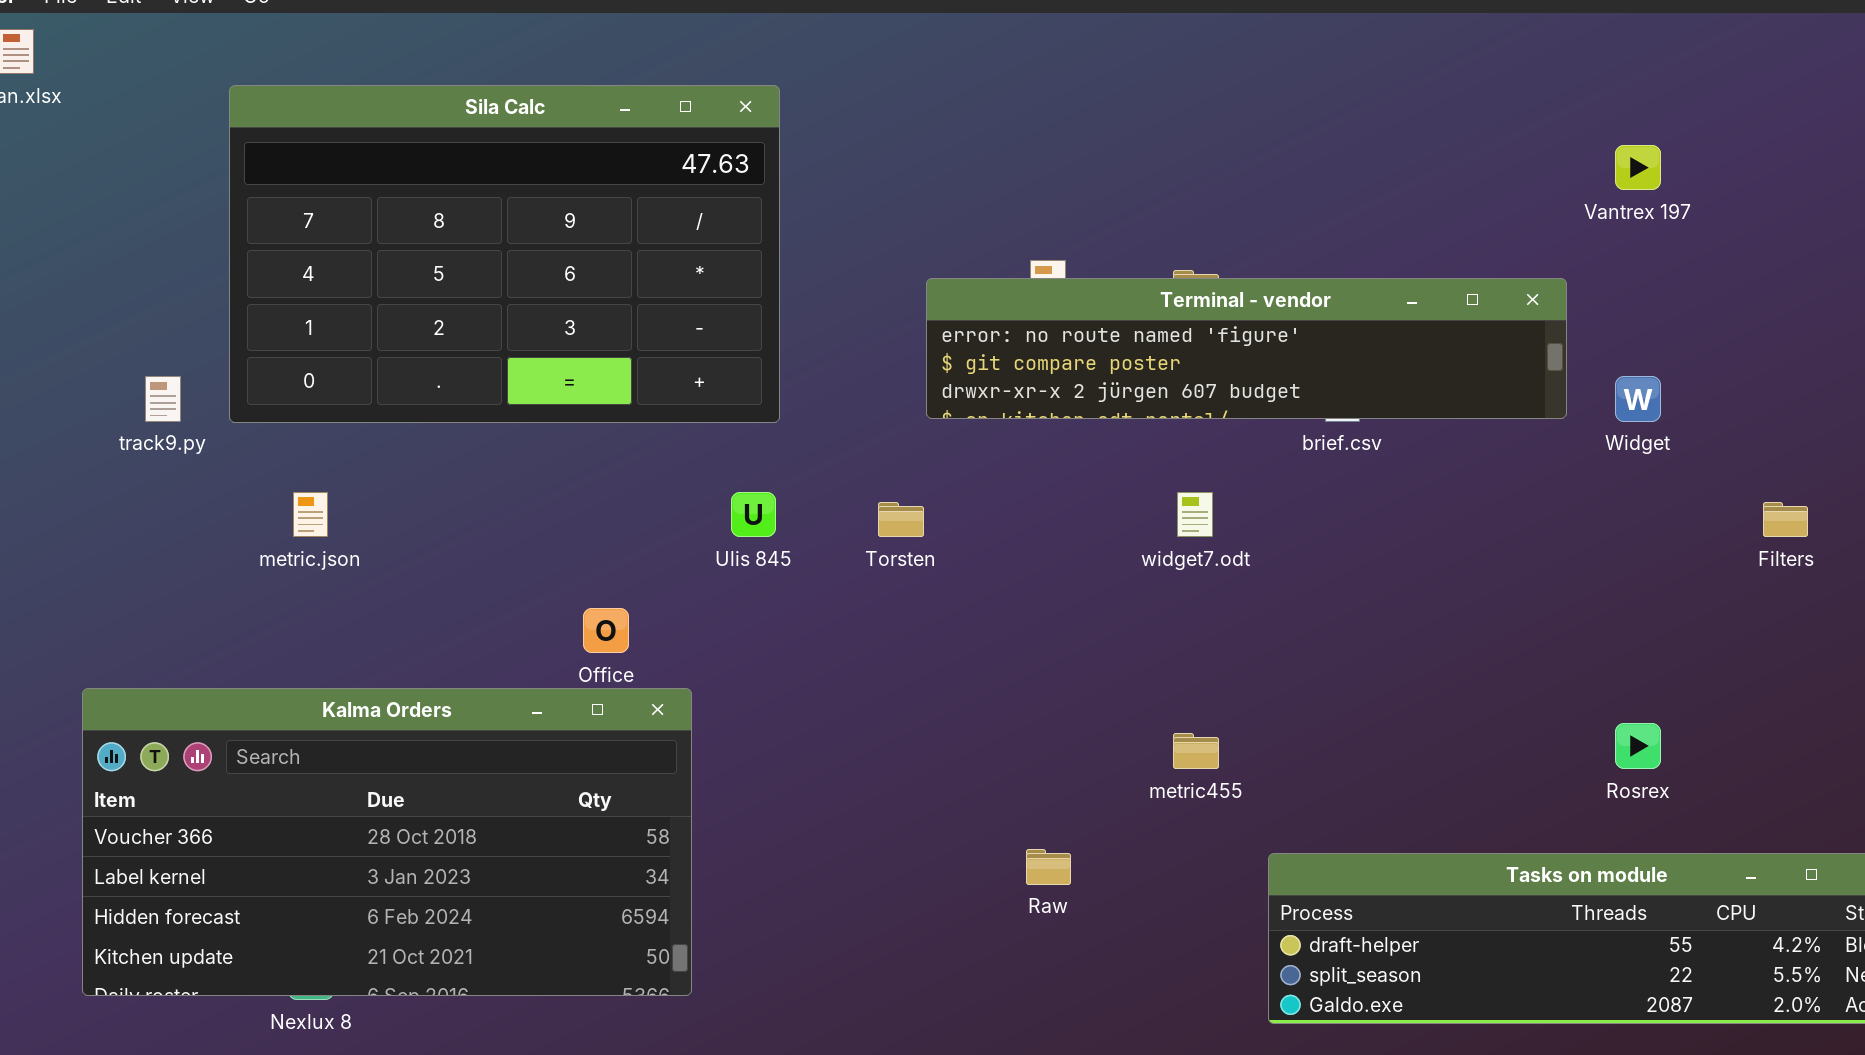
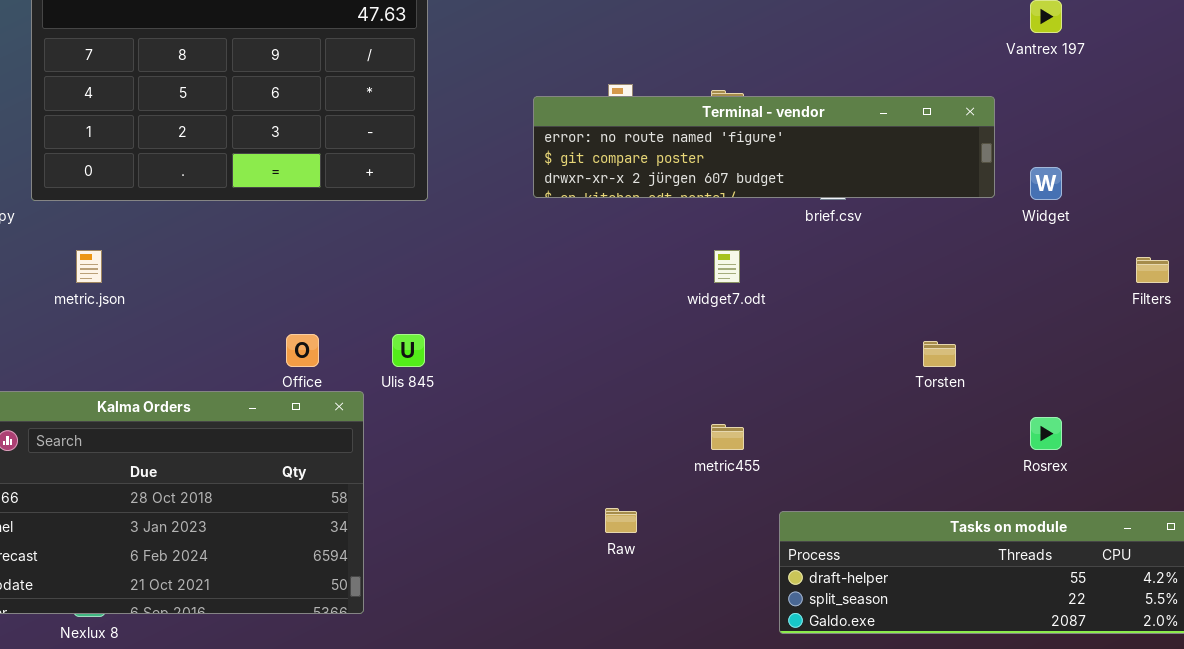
Ulis 845: [731,492,776,537] -> [392,334,425,367], moved
Torsten: [878,502,924,537] -> [923,341,956,367], moved

